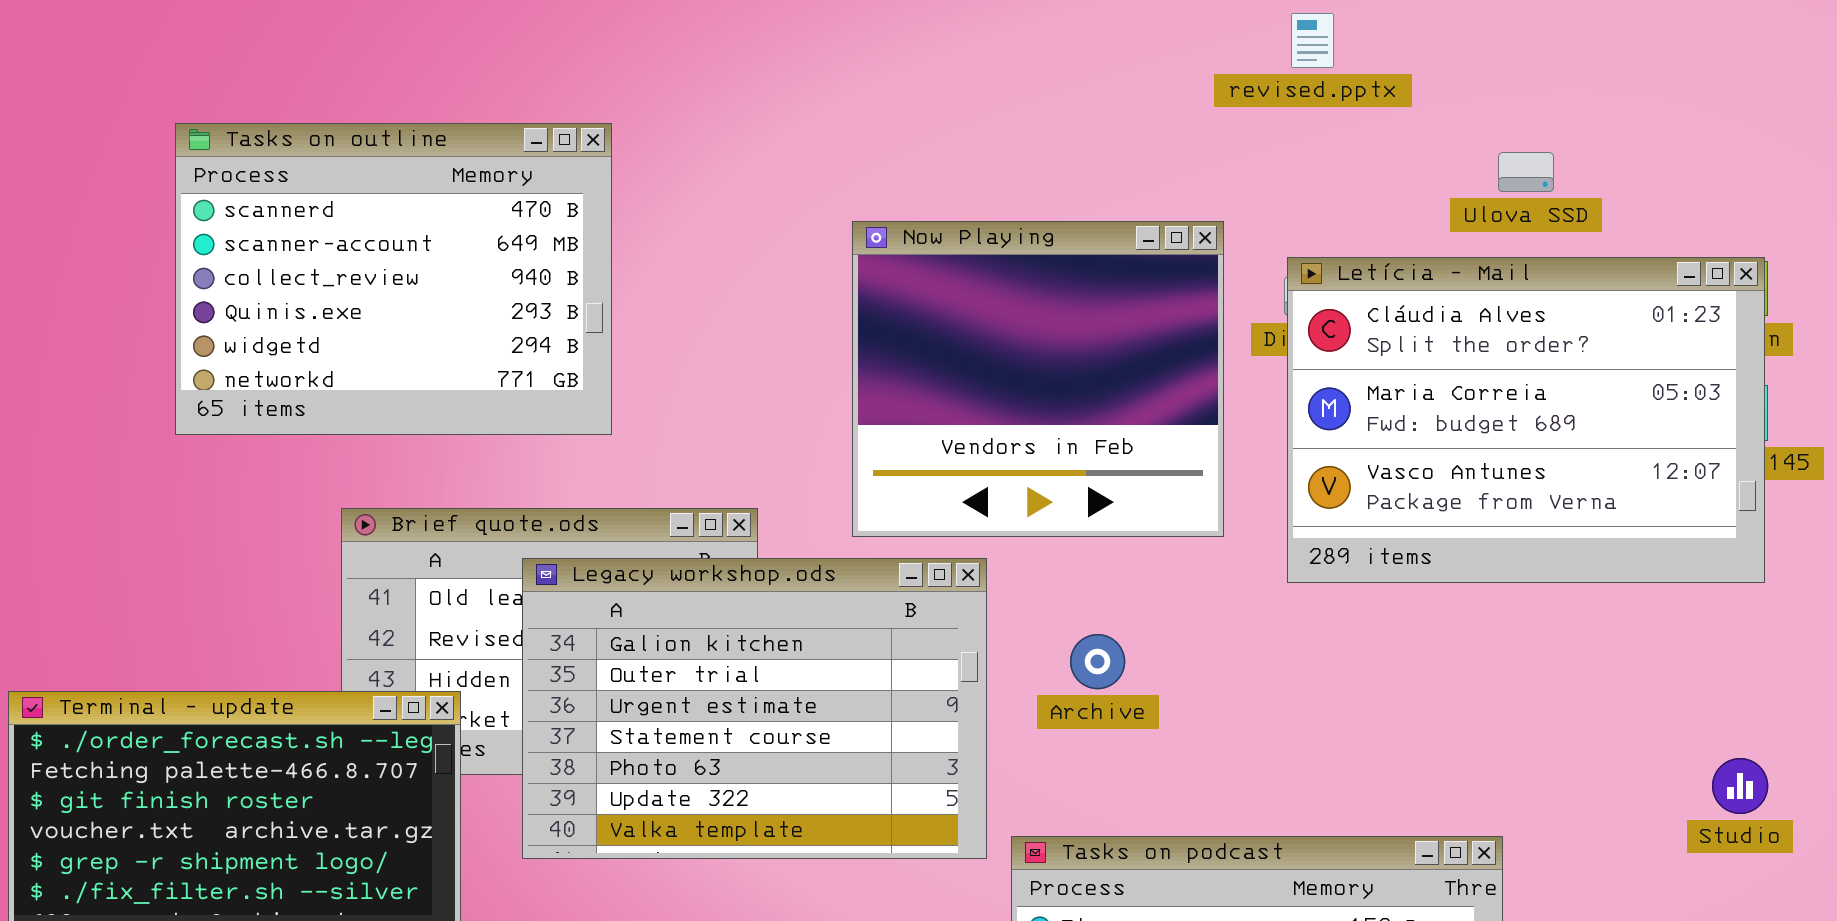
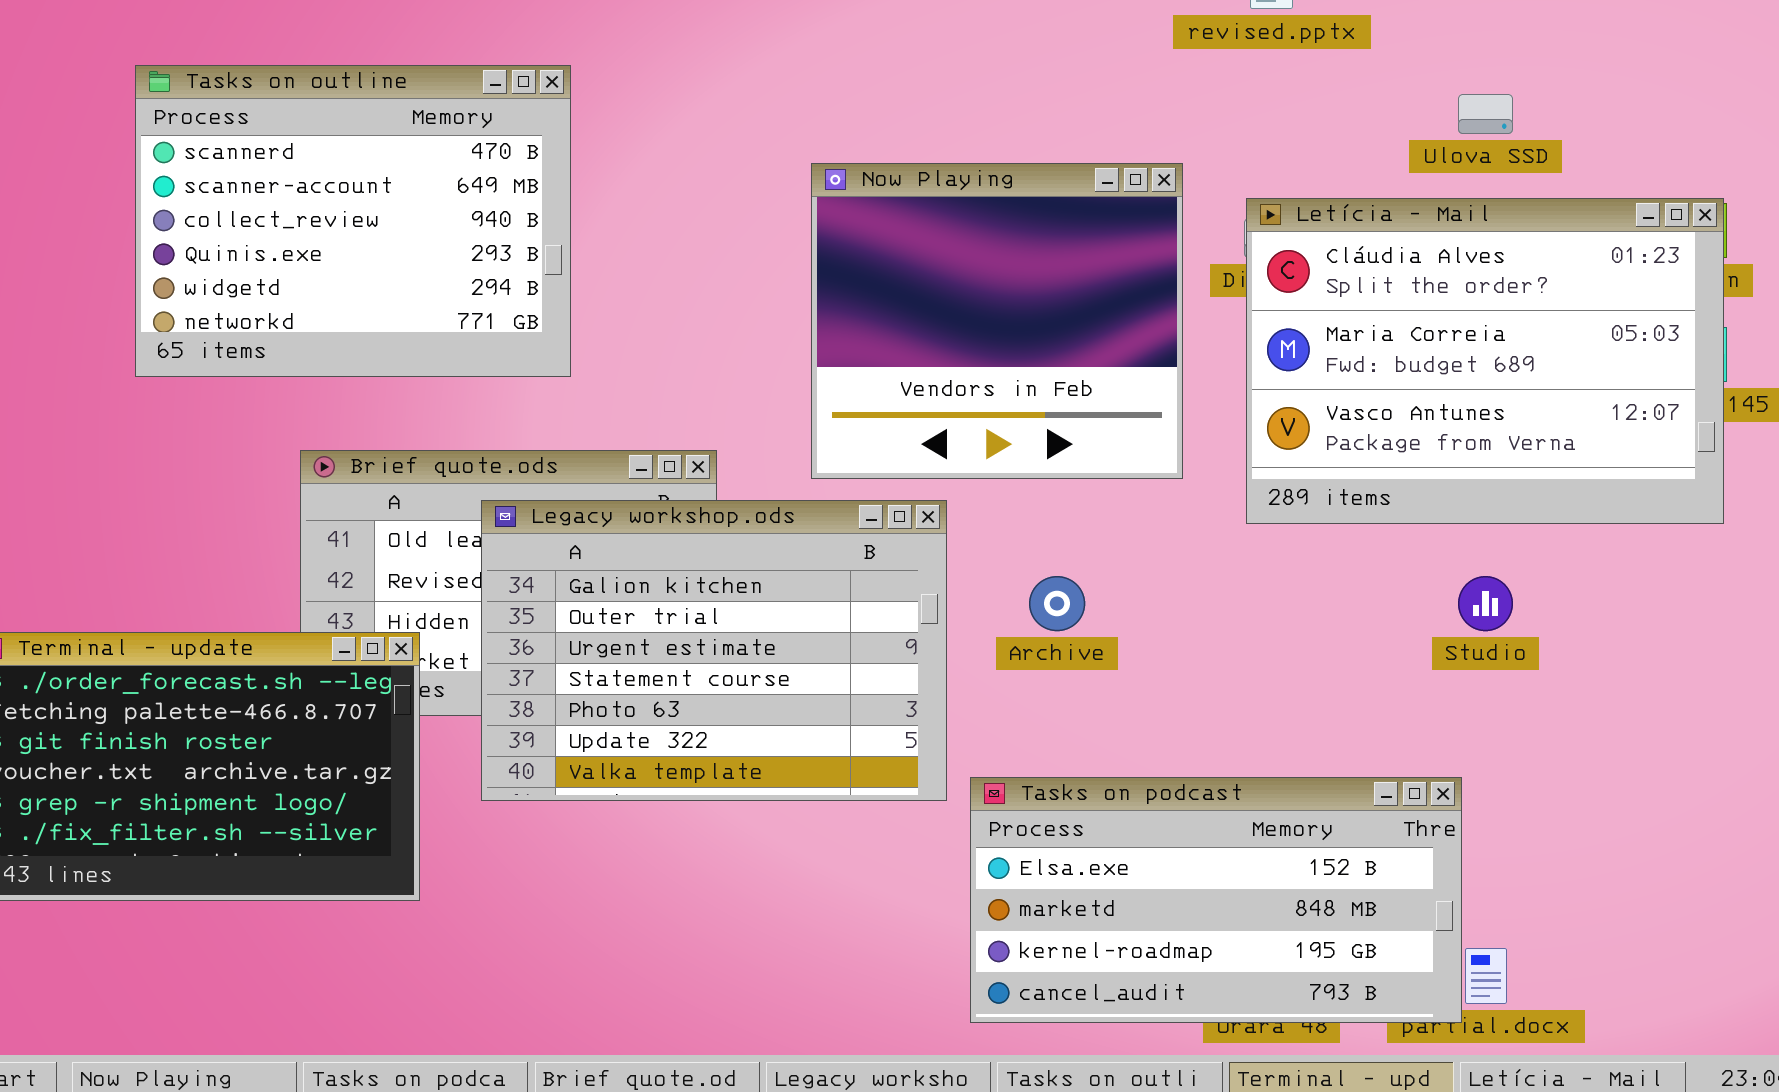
Studio: [1712,758,1768,814] -> [1458,576,1513,631], moved

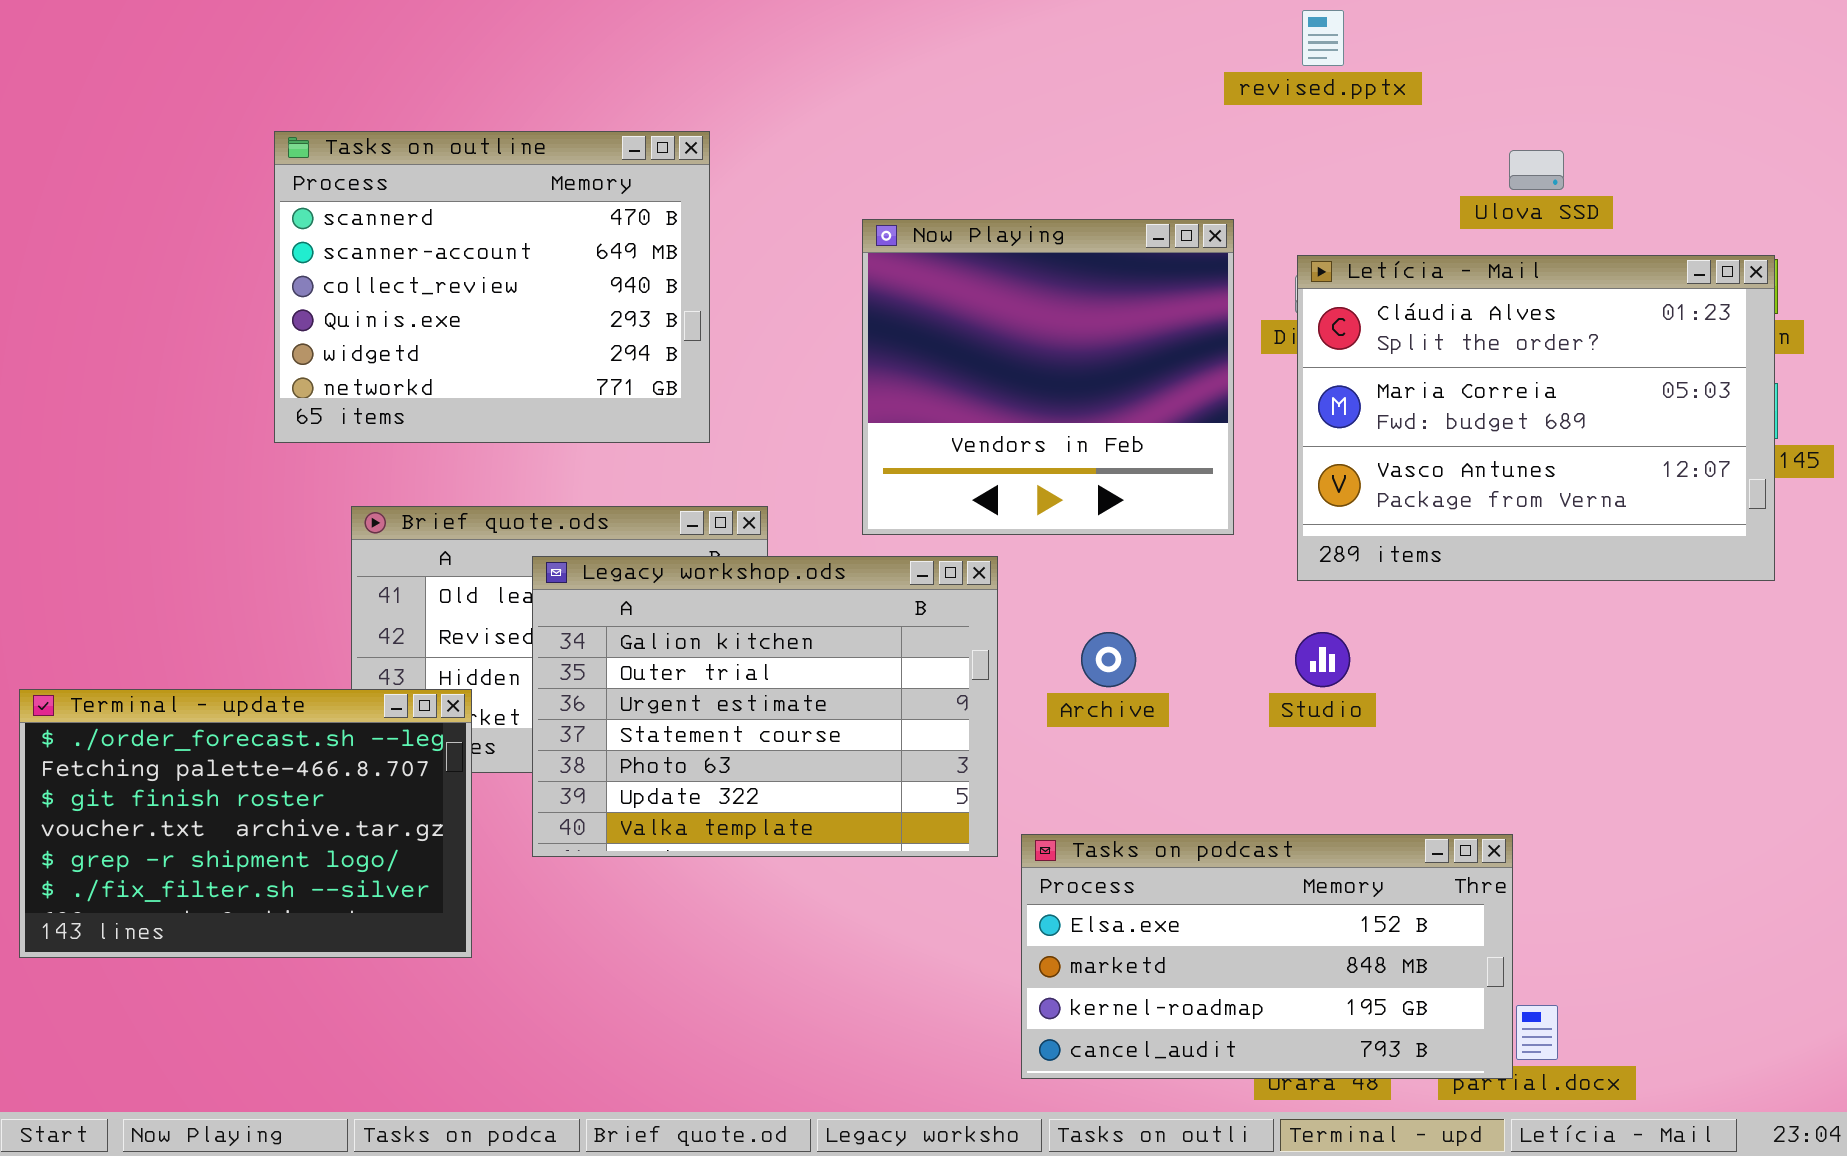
Tasks on outline: [135,65,571,377] -> [274,131,710,443], moved
Studio: [1458,576,1513,631] -> [1295,632,1350,687], moved

